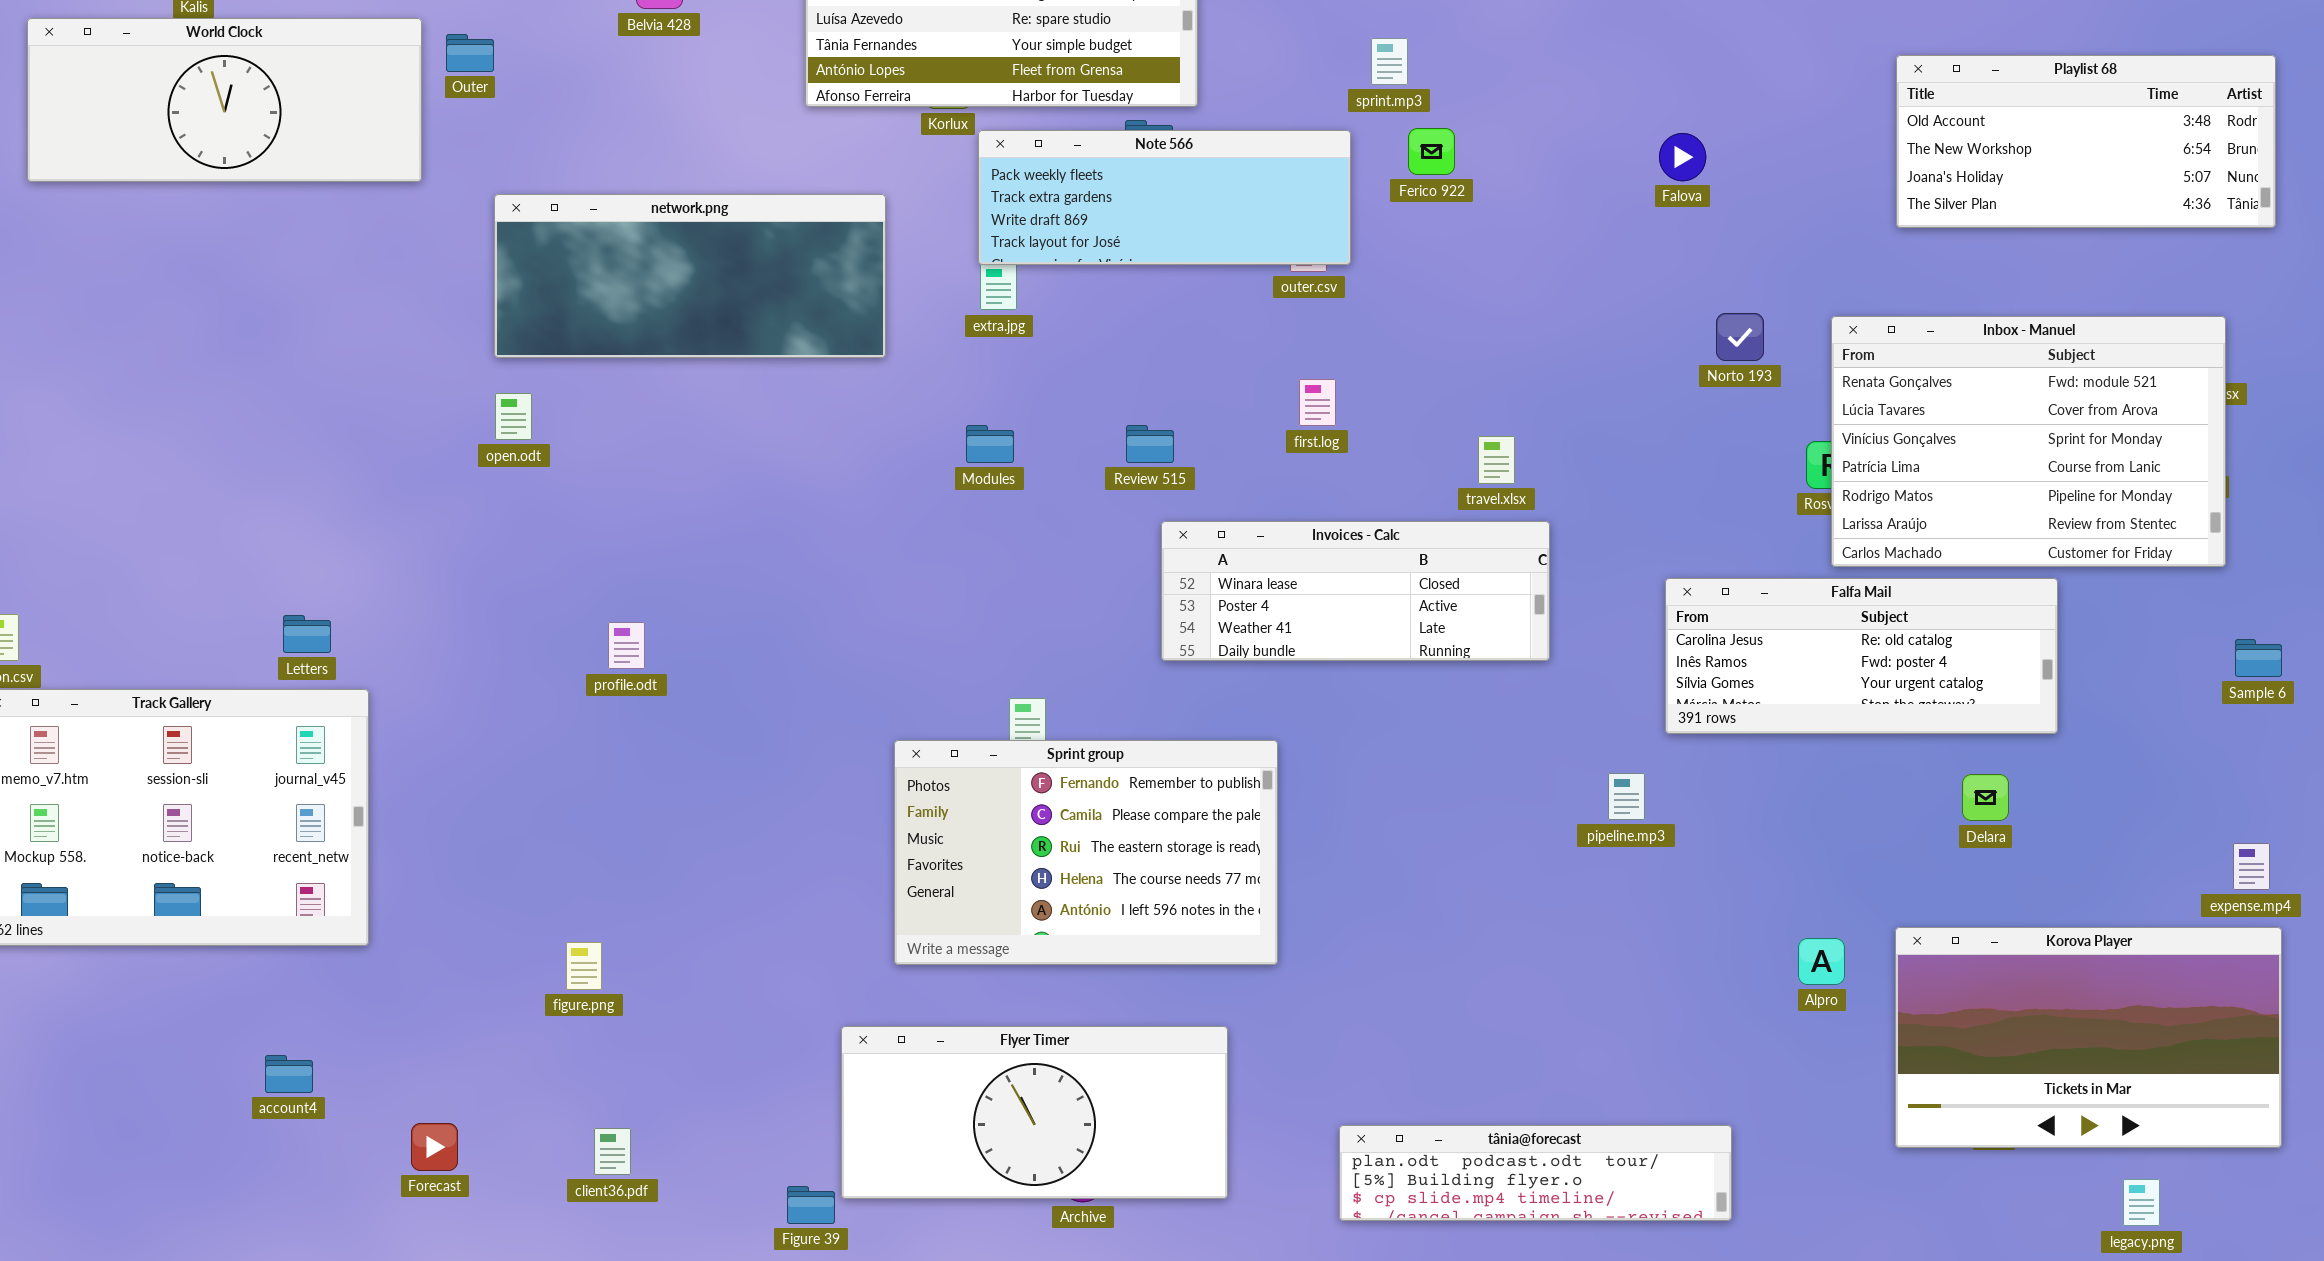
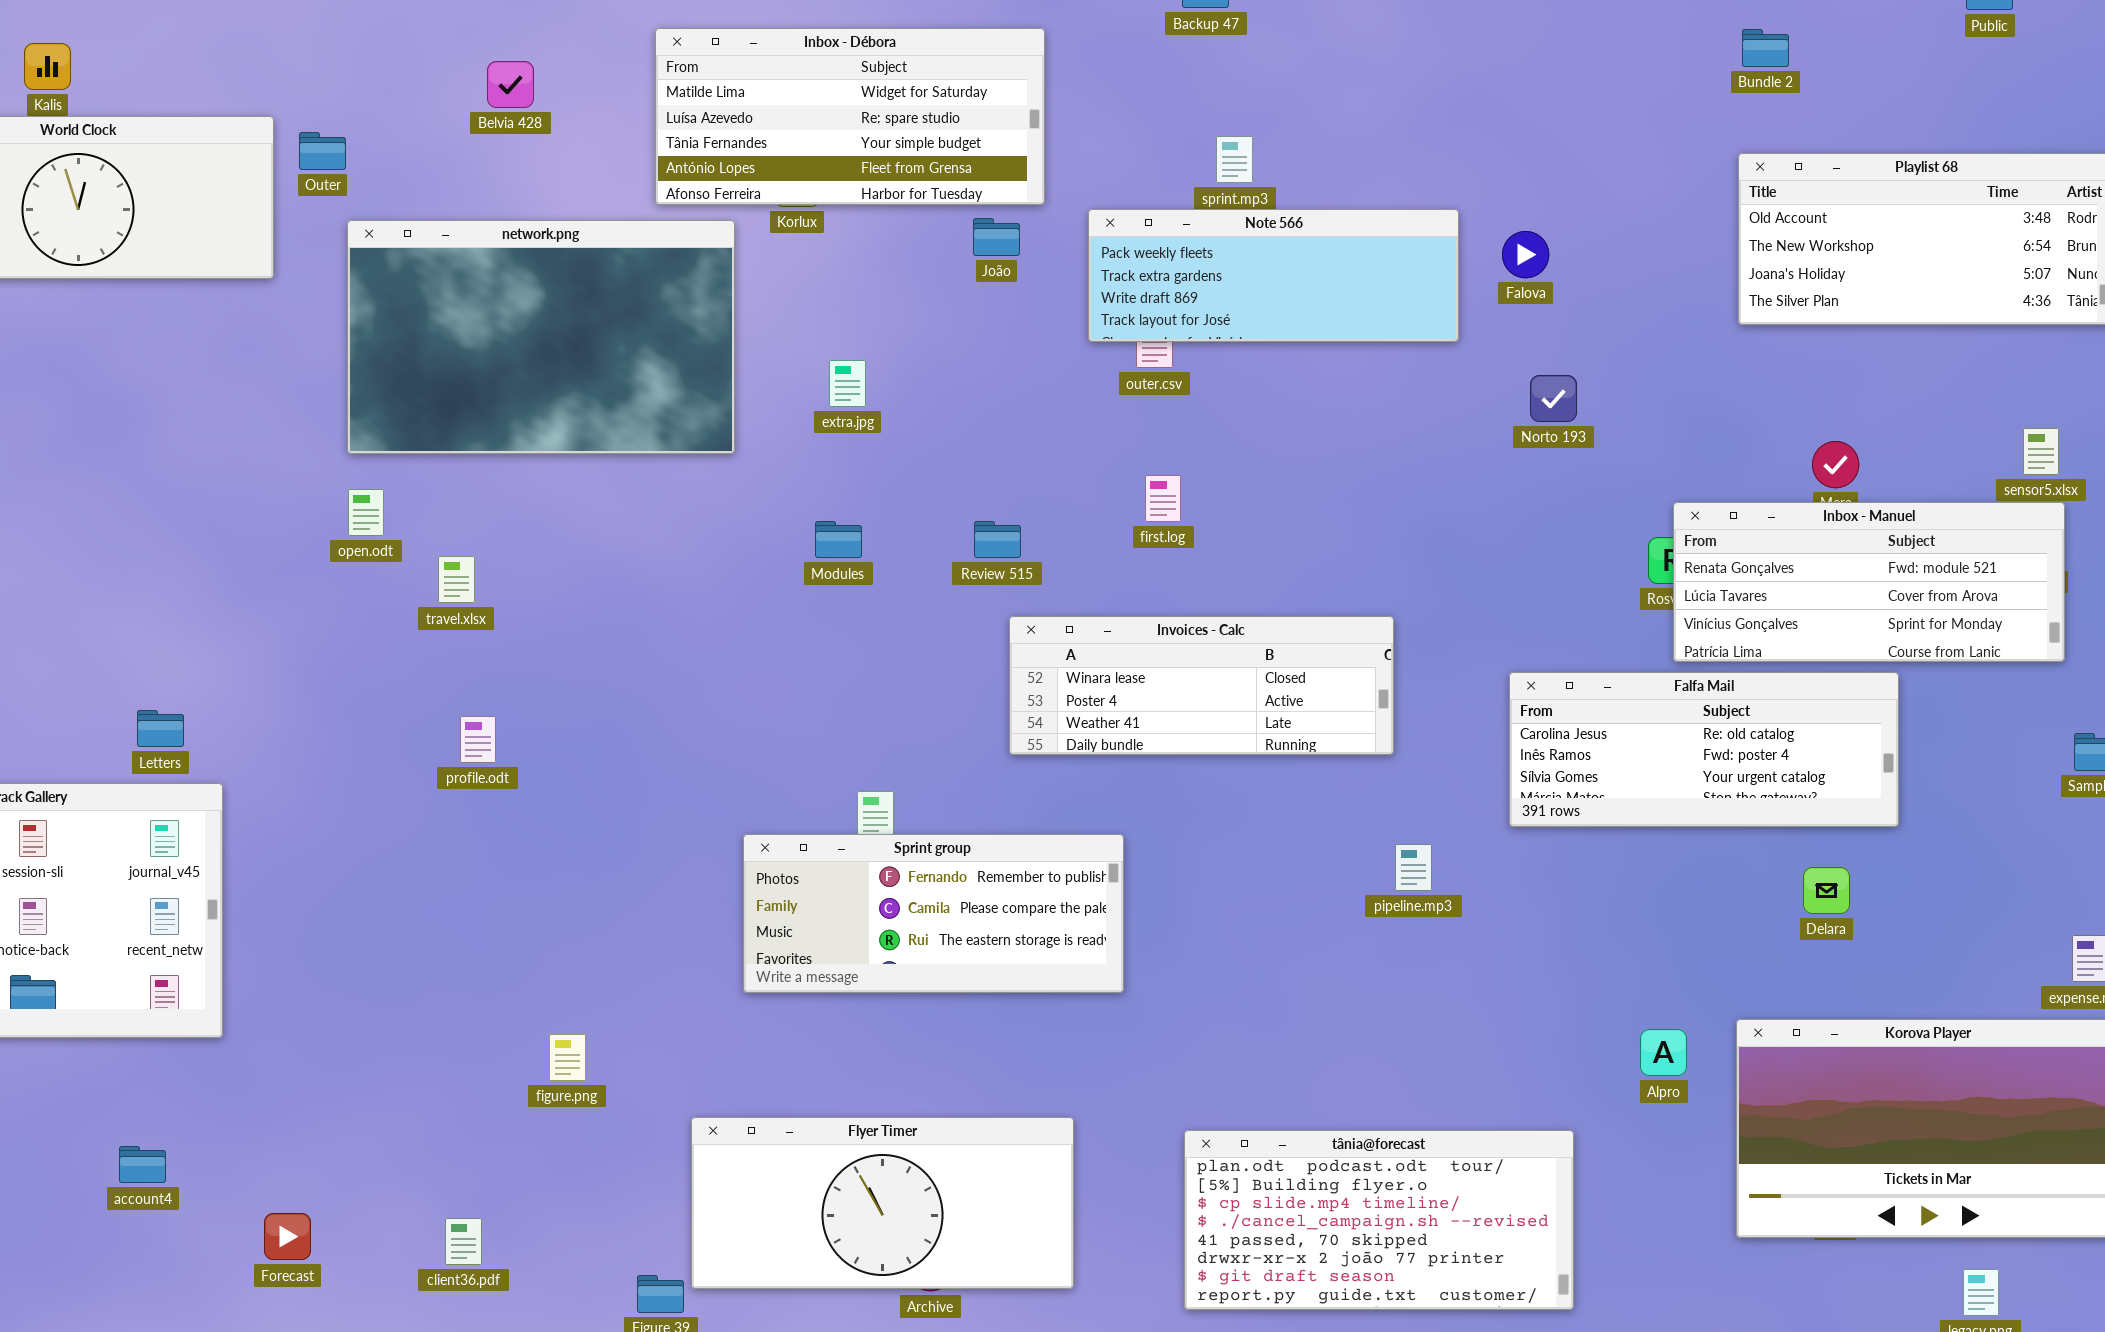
Note 566: [978,130,1351,265] -> [1088,209,1459,342], moved
network.png: [494,194,886,358] -> [347,220,735,454], resized
Norto 193: [1716,313,1764,361] -> [1530,375,1577,422], moved
Inbox - Manuel: [1831,316,2226,567] -> [1673,502,2065,662], resized
travel.xlsx: [1478,436,1515,484] -> [438,556,475,603], moved
Sprint group: [894,740,1278,965] -> [743,834,1124,993], resized
pipeline.mp3: [1608,773,1645,820] -> [1395,844,1432,891], moved
figure.png: [566,942,602,990] -> [549,1034,586,1081], moved
tânia@forecast: [1339,1125,1732,1221] -> [1184,1130,1574,1310], resized

